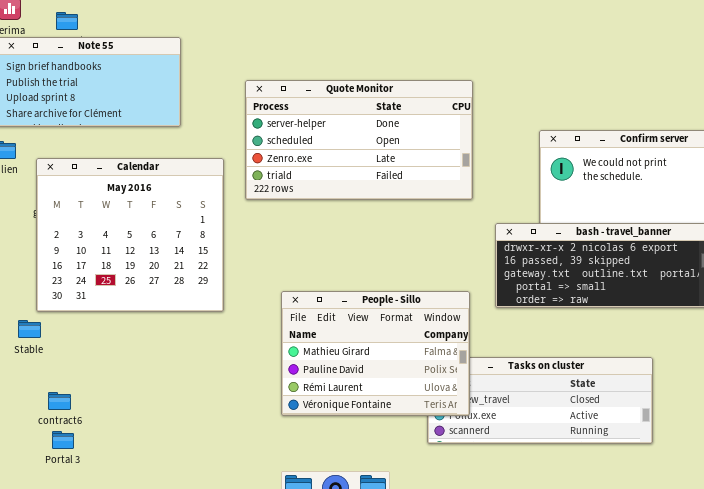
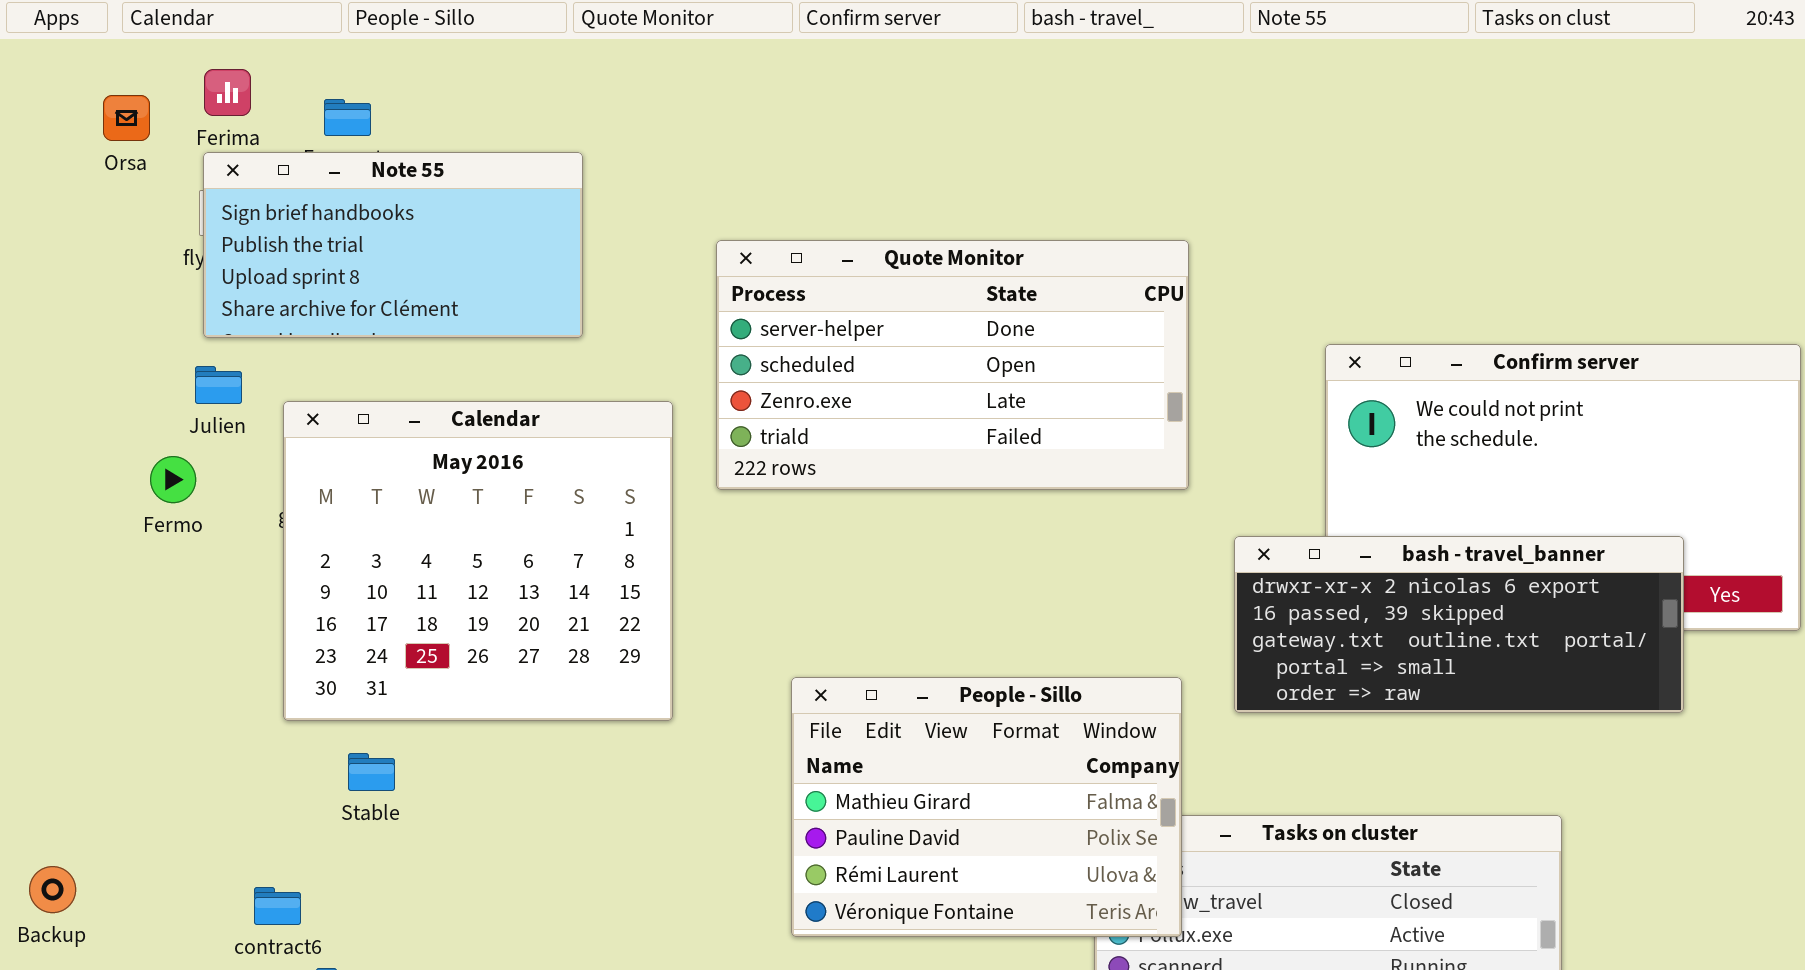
Stable: [18,320,41,338] -> [348,753,395,791], moved
contract6: [48,392,71,410] -> [254,887,301,925], moved

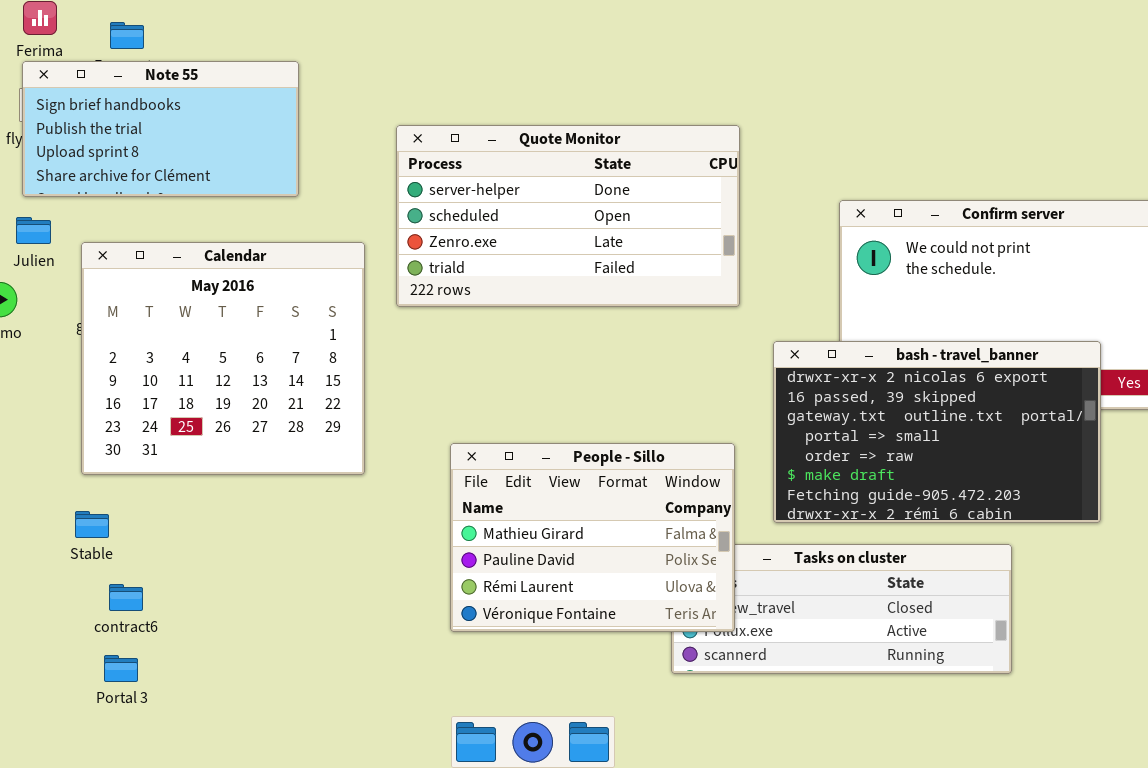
bash - travel_banner: [1234,536,1684,713] -> [773,341,1101,523], resized
Stable: [348,753,395,791] -> [75,511,109,538], moved
contract6: [254,887,301,925] -> [109,584,143,611], moved

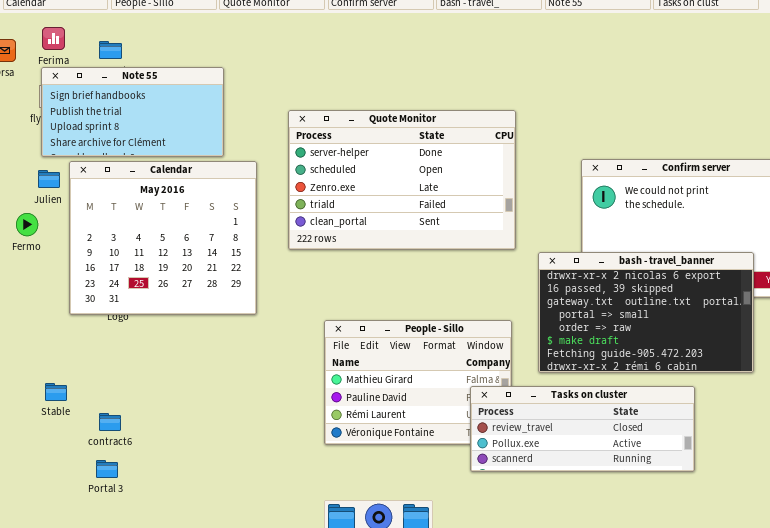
Quote Monitor: [396,125,740,307] -> [288,110,516,250], resized
Calendar: [81,242,365,475] -> [69,161,257,315], moved
Stable: [75,511,109,538] -> [45,383,67,401], moved
Tasks on cluster: [671,544,1012,674] -> [470,386,695,472], raised

